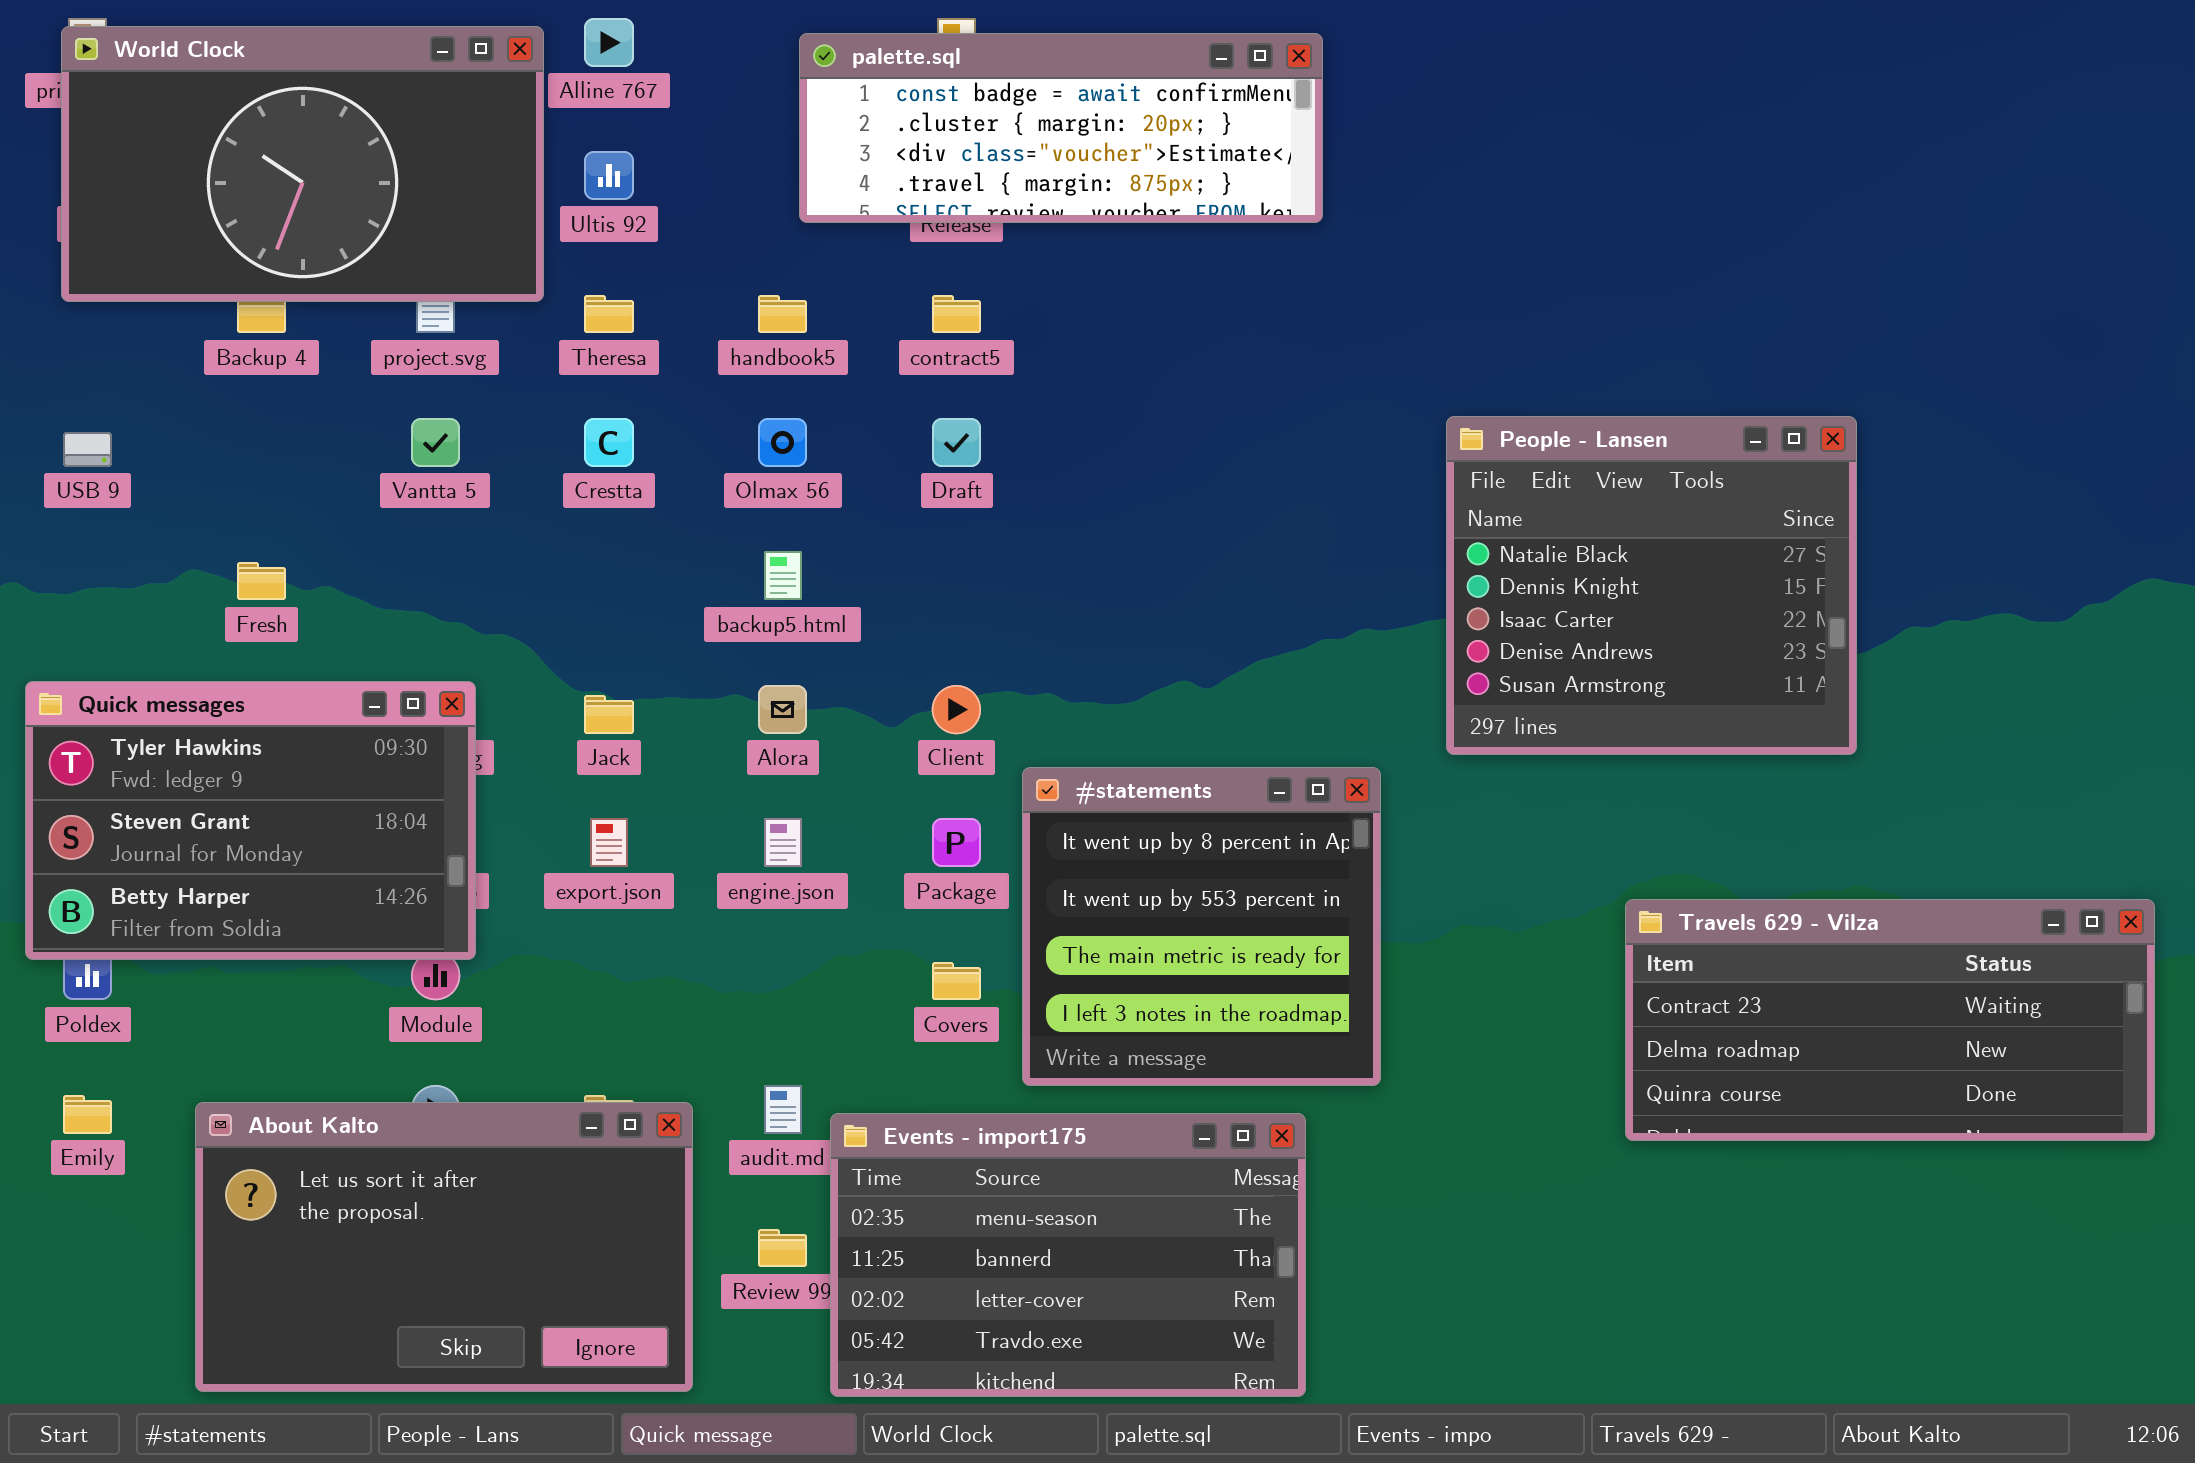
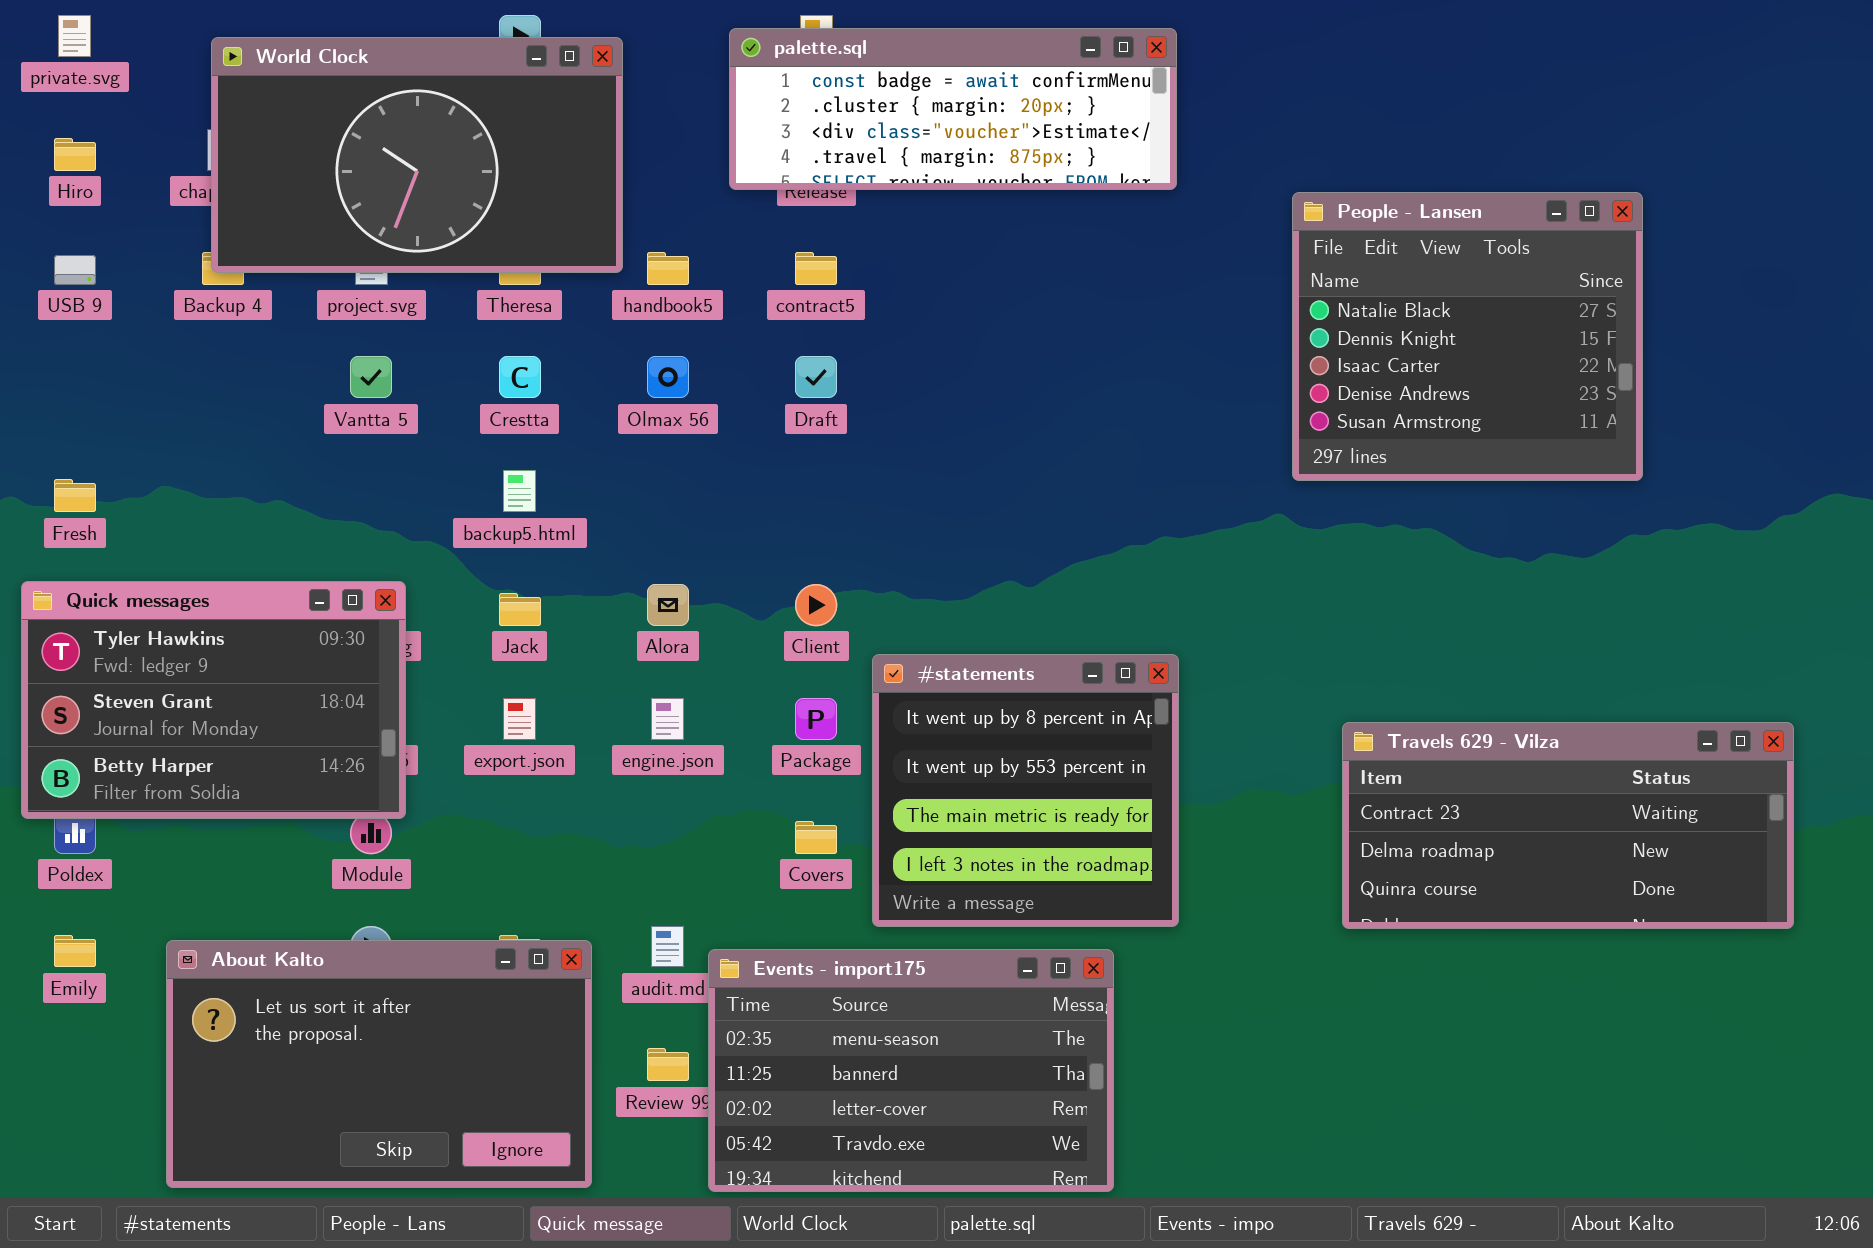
World Clock: [61,26,544,302] -> [211,37,623,273], moved
palette.sql: [799,33,1323,223] -> [729,28,1177,190], moved
People - Lansen: [1446,416,1857,755] -> [1292,192,1643,481], moved
USB 9: [63,432,112,467] -> [54,255,96,285], moved
backup5.html: [764,551,802,600] -> [503,470,536,512], moved
Fresh: [237,562,286,600] -> [54,479,96,512], moved
Travels 629 - Vilza: [1625,899,2155,1141] -> [1342,722,1794,929], moved

